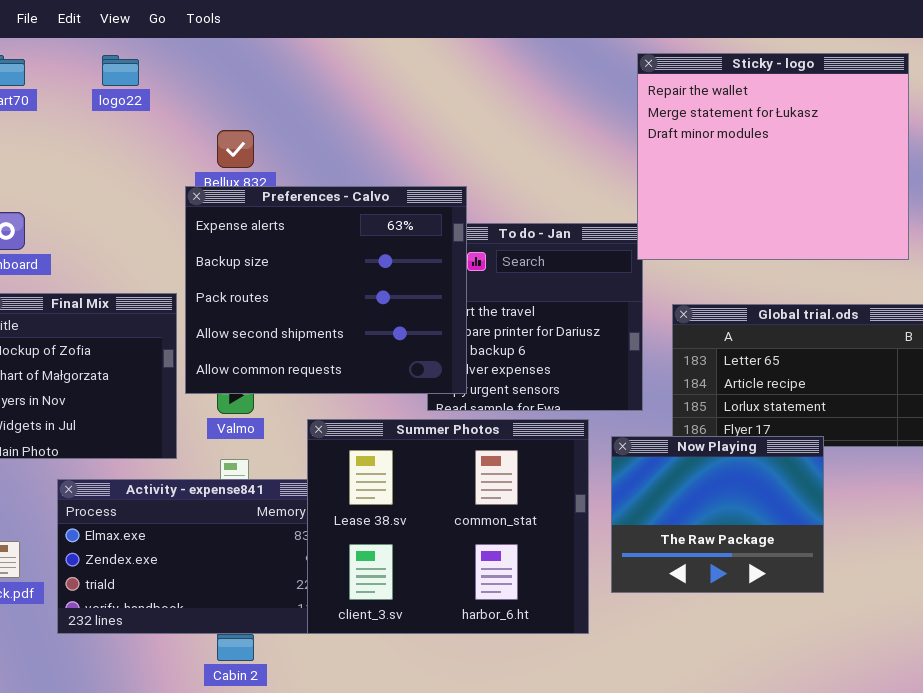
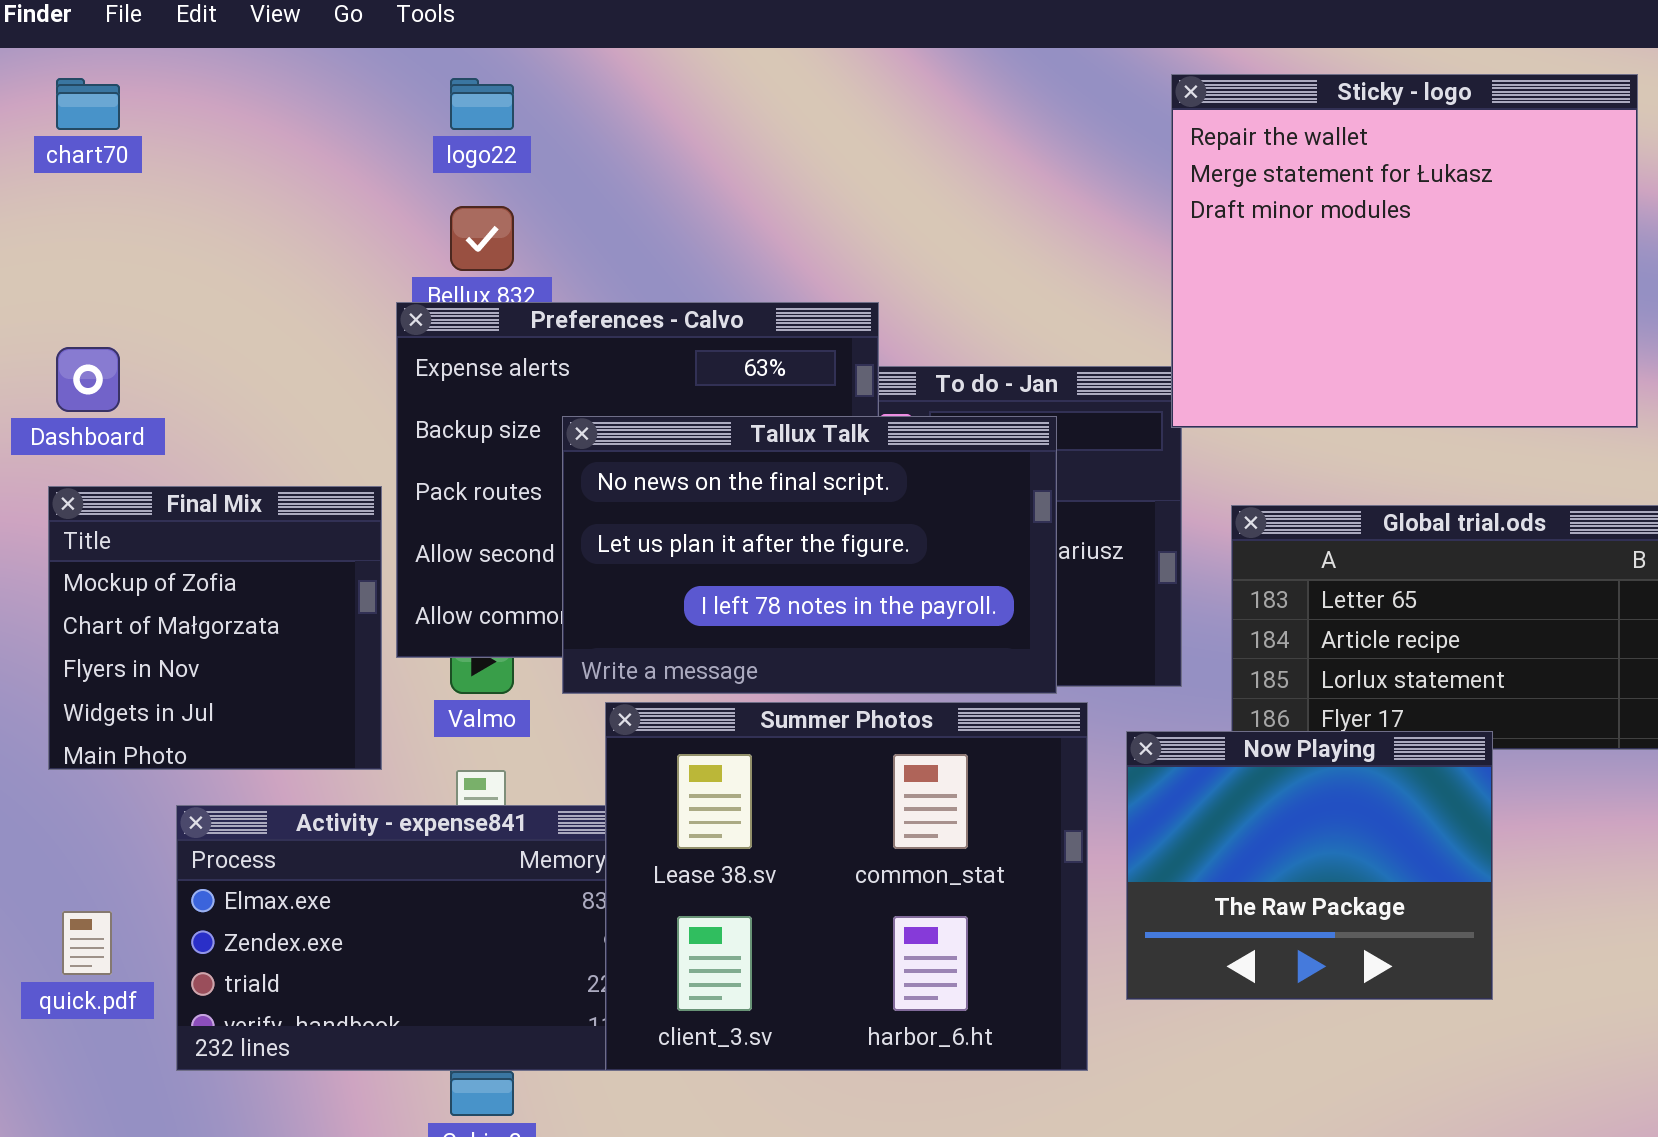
logo22: [102,55,139,86] -> [450,78,514,130], moved
Tallux Talk: none -> [562,416,1057,694], opened

